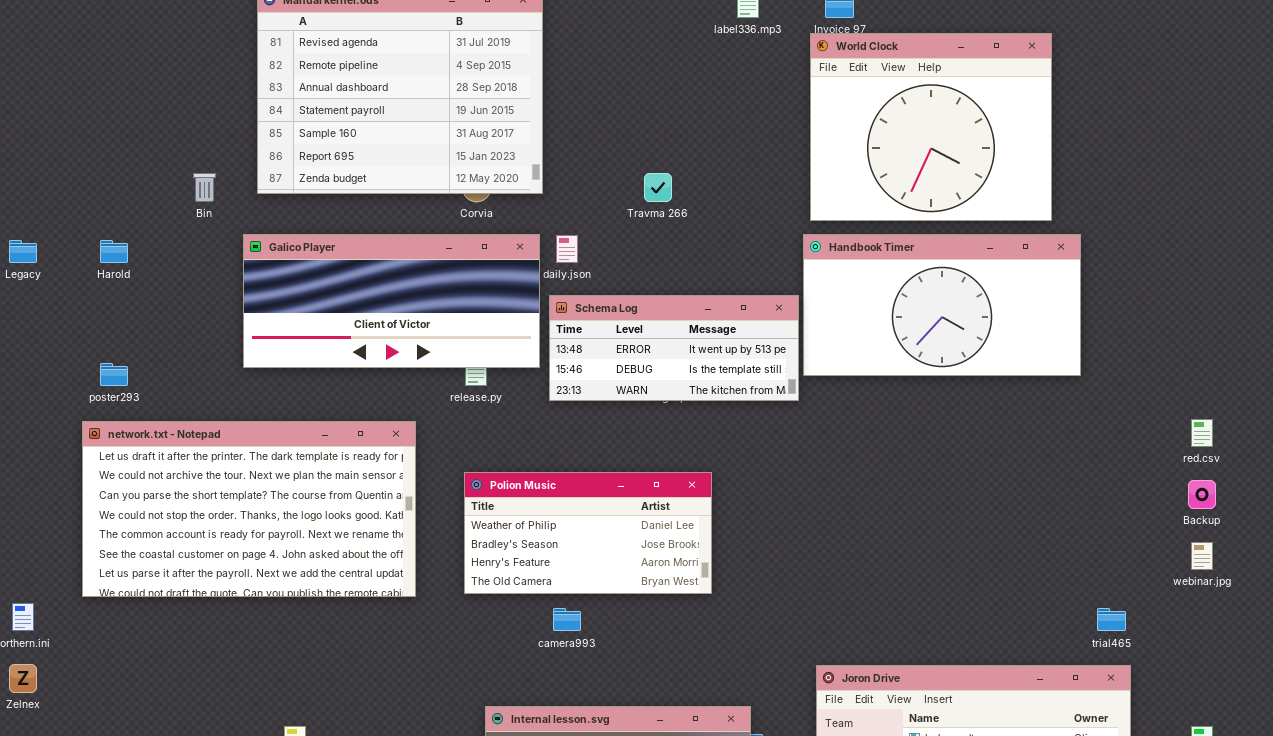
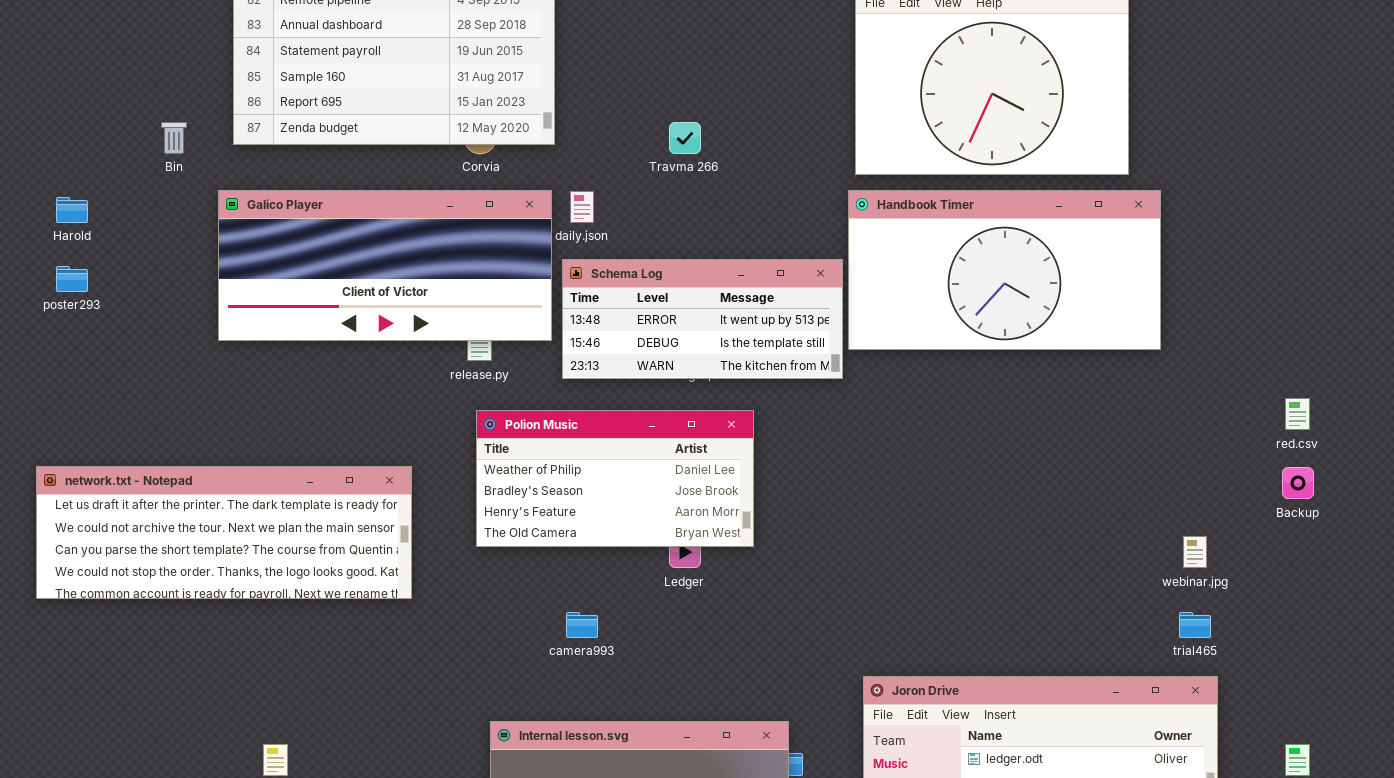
poster293: [100,363,128,386] -> [56,266,88,292], moved
network.txt - Notepad: [82,421,416,597] -> [36,466,412,599], resized
Polion Music: [464,472,712,594] -> [476,410,754,547], moved
webinar.jpg: [1191,542,1213,570] -> [1183,536,1207,568], moved

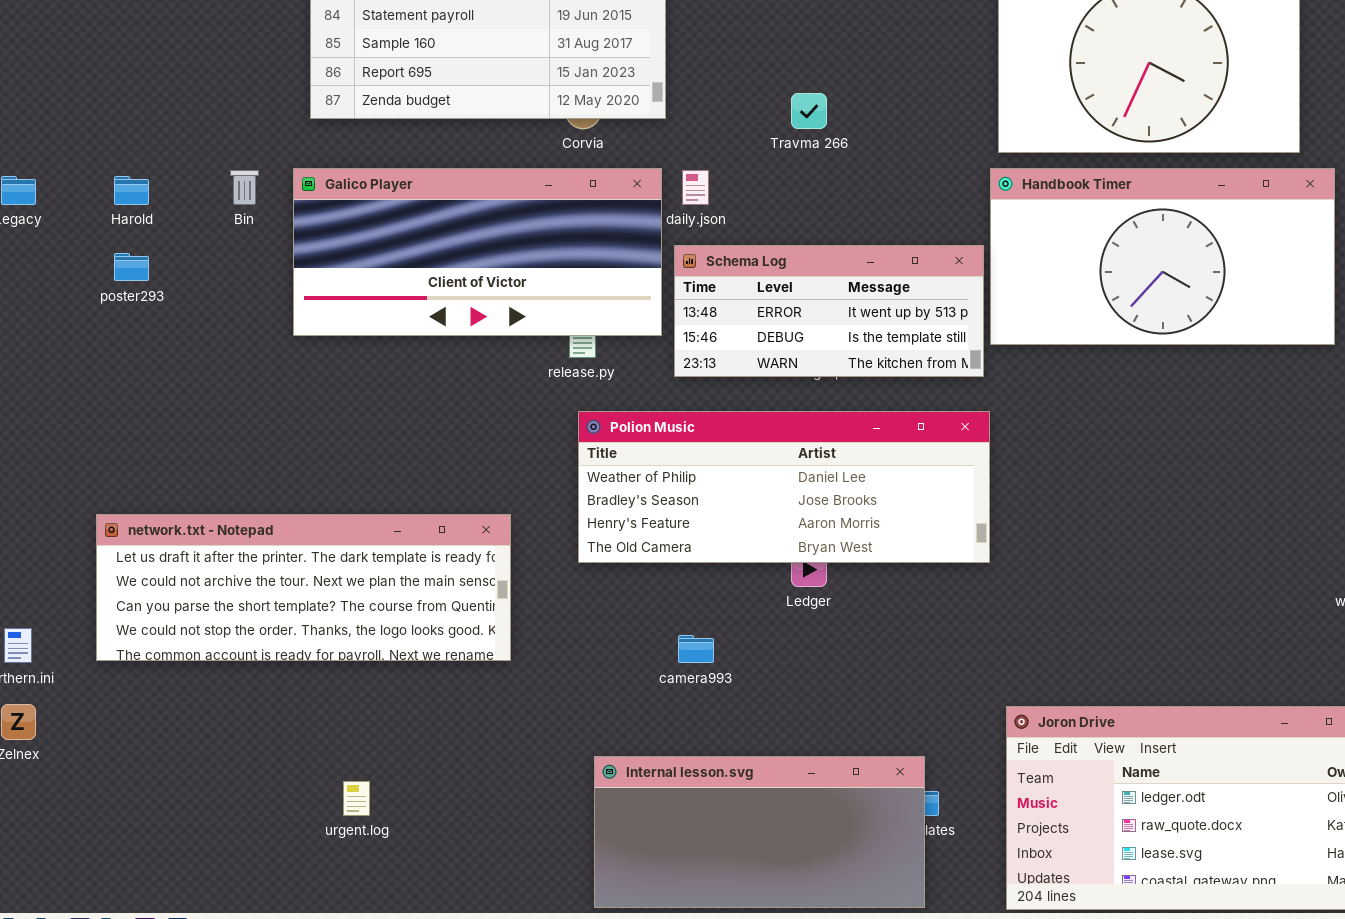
Bin: [161,122,187,154] -> [230,170,259,205], moved
Polion Music: [476,410,754,547] -> [578,411,990,563], resized
network.txt - Notepad: [36,466,412,599] -> [96,514,511,661], moved

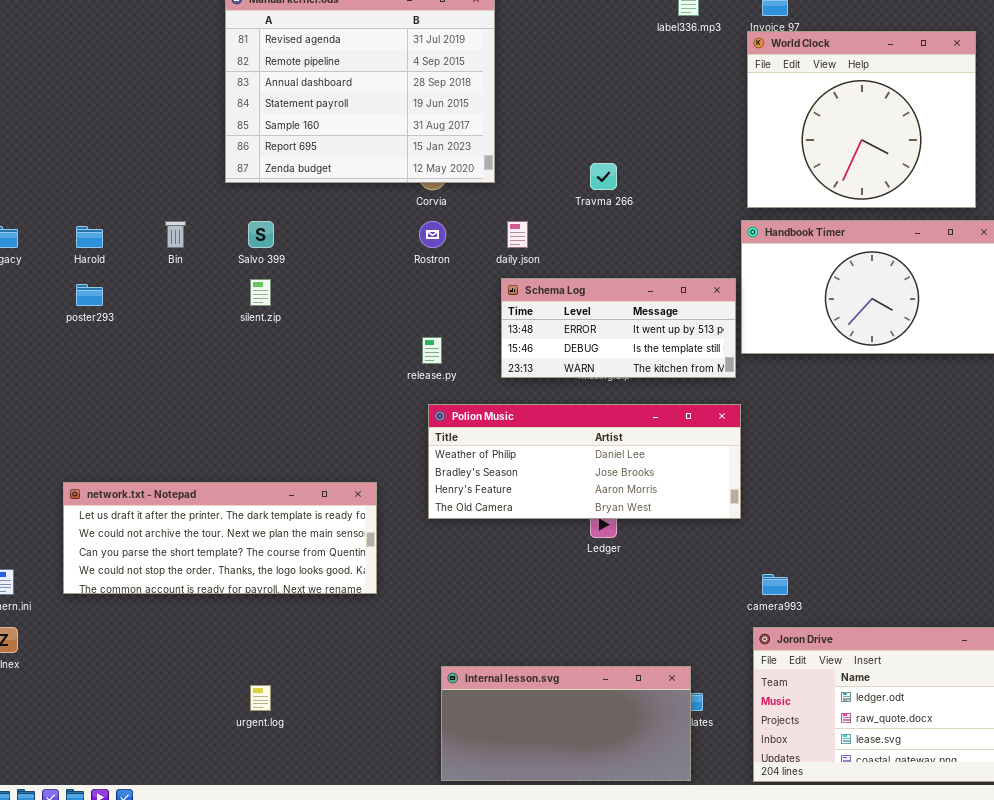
Galico Player: [293,168,662,336] -> none, closed
camera993: [678,635,714,663] -> [762,574,788,595], moved

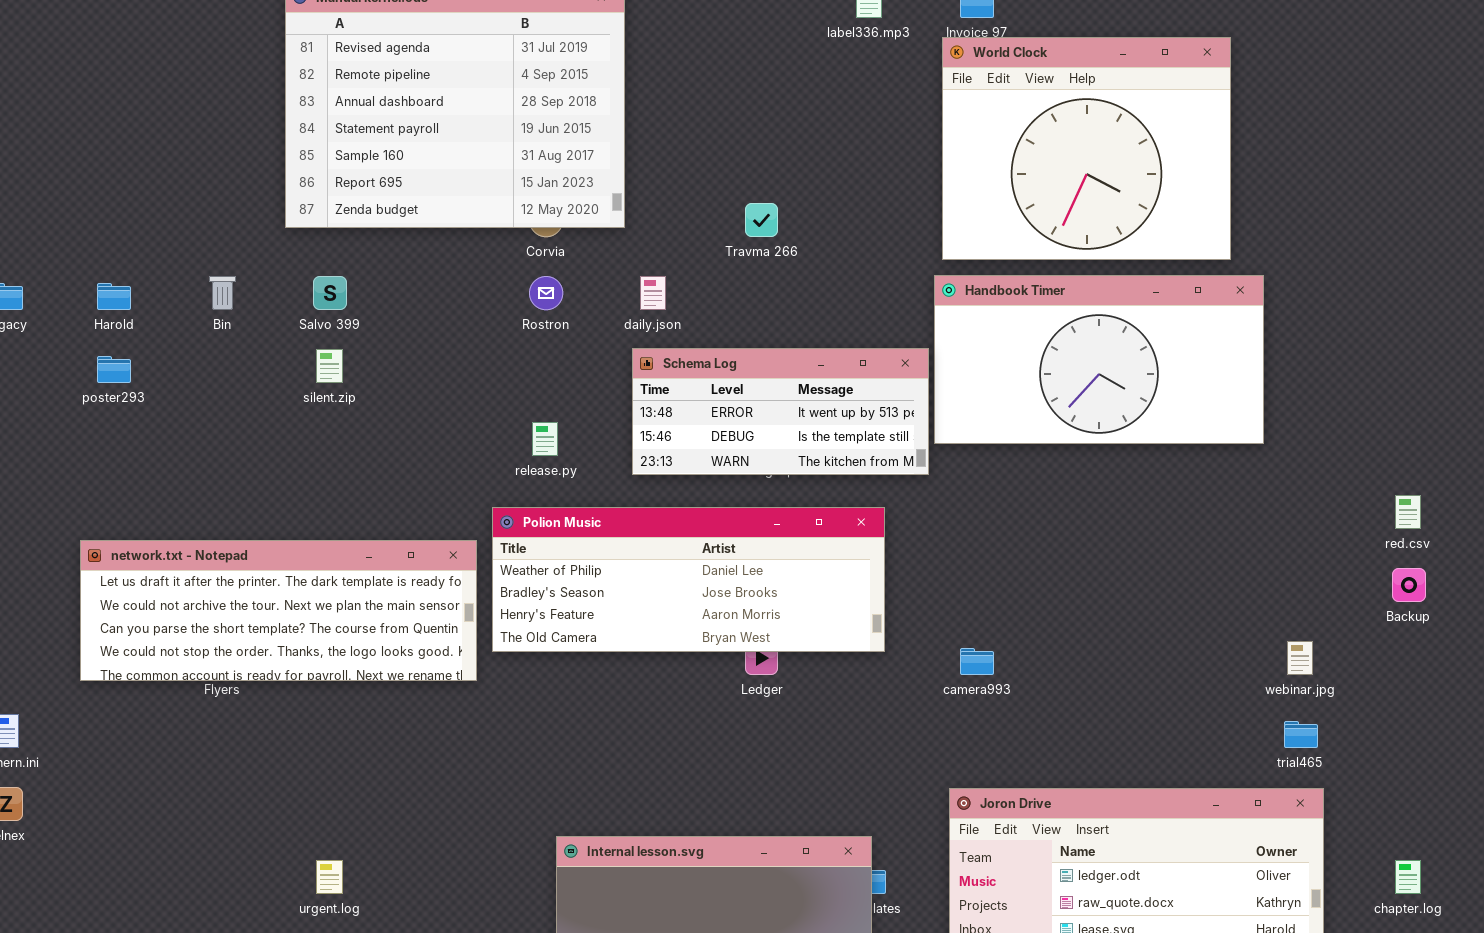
Polion Music: [428,404,741,519] -> [492,507,885,652], moved
network.txt - Notepad: [63,482,377,594] -> [80,540,477,681], moved
camera993: [762,574,788,595] -> [960,648,994,675], moved

